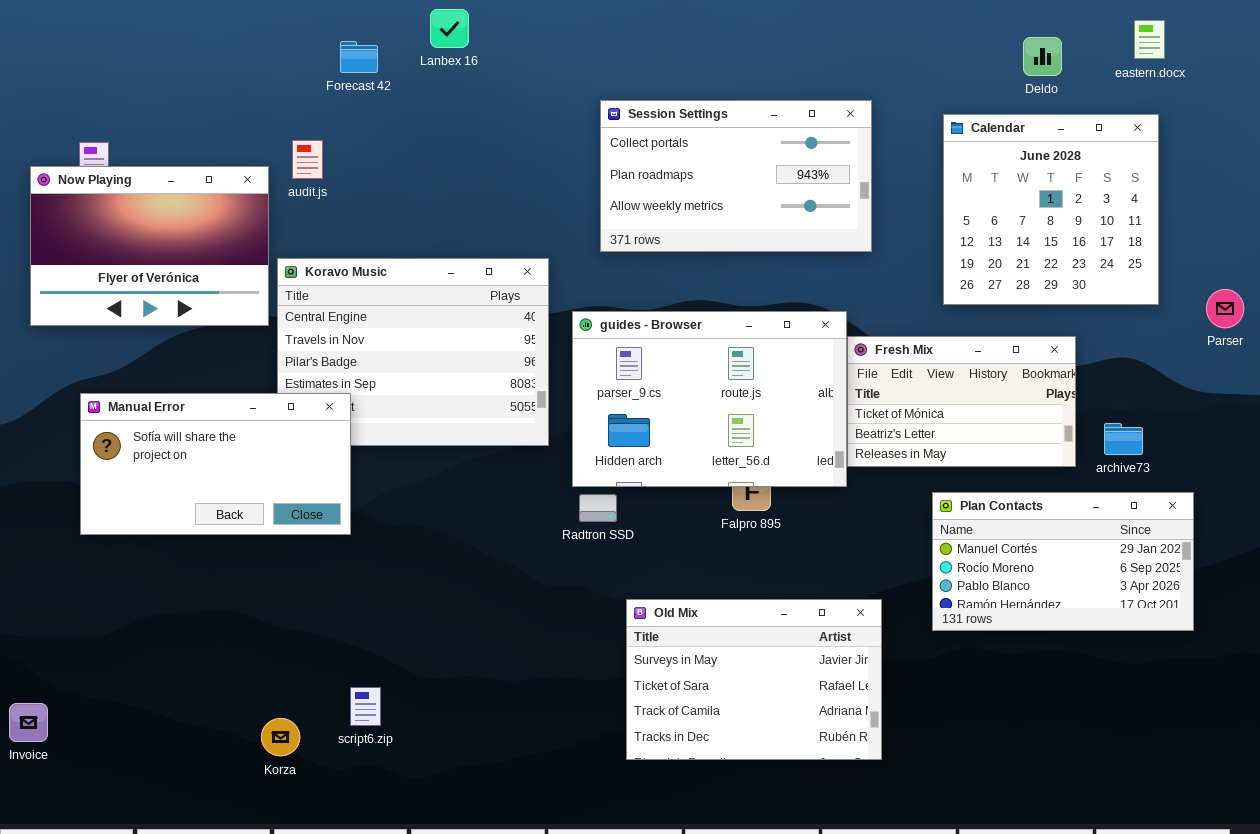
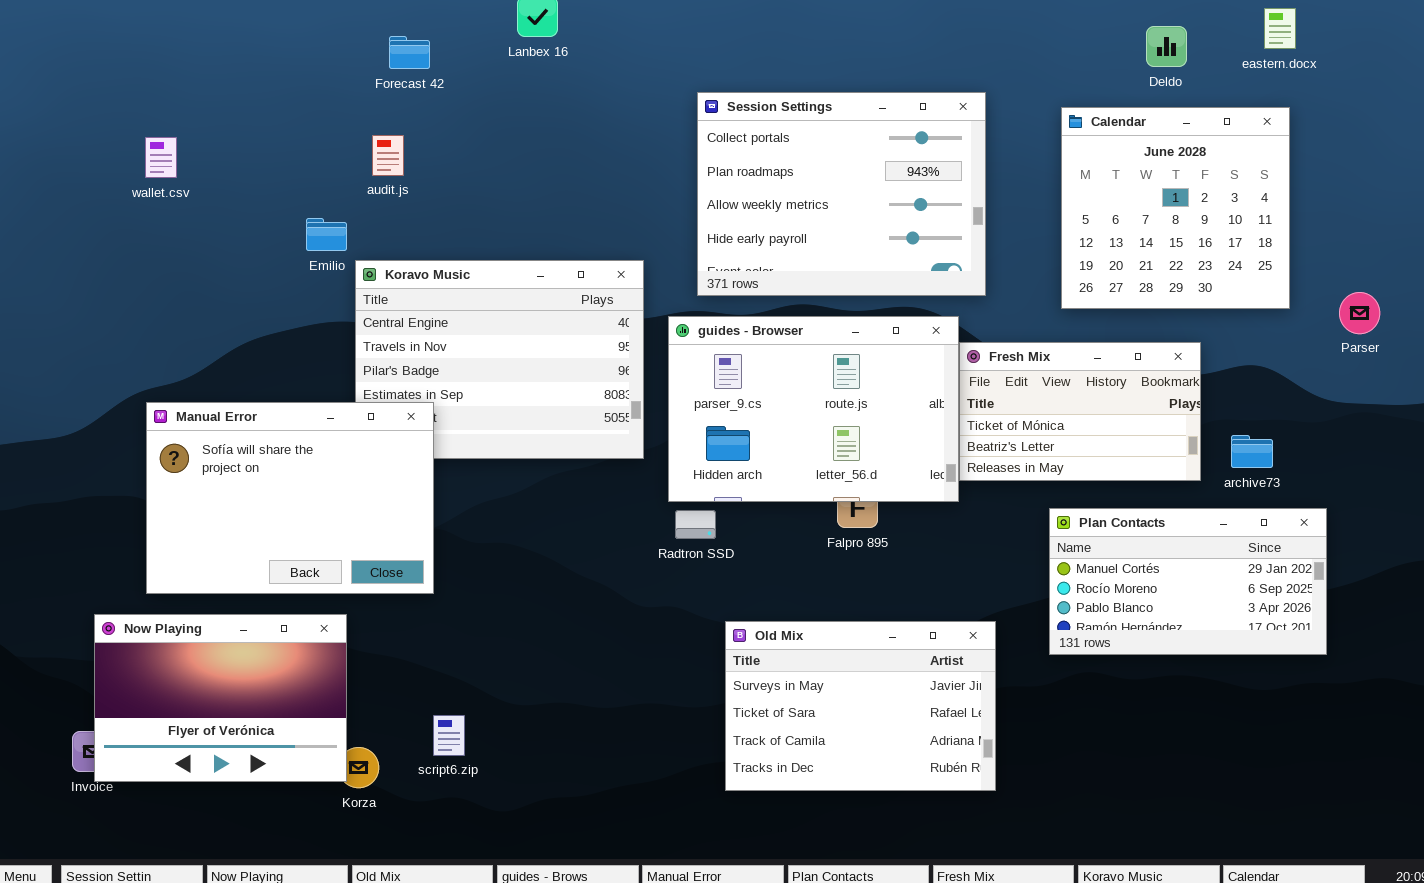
Forecast 42: [340,41,378,73] -> [389,36,430,69], moved
Session Settings: [600,100,872,252] -> [697,92,986,296], resized
Now Playing: [30,166,269,326] -> [94,614,347,782], moved
Manual Error: [80,393,351,535] -> [146,402,434,594], resized

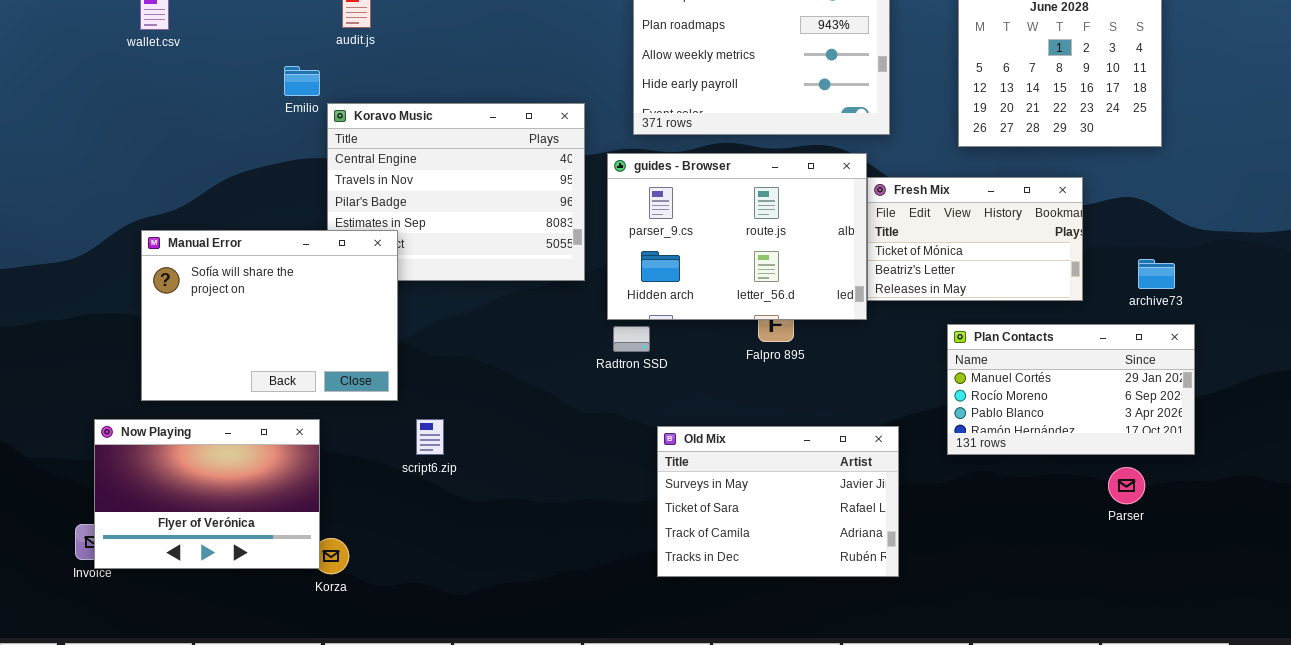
Parser: [1339,292,1380,334] -> [1108,467,1145,504], moved
archive73: [1231,435,1273,468] -> [1138,259,1175,289], moved
script6.zip: [433,715,465,756] -> [416,419,444,455], moved

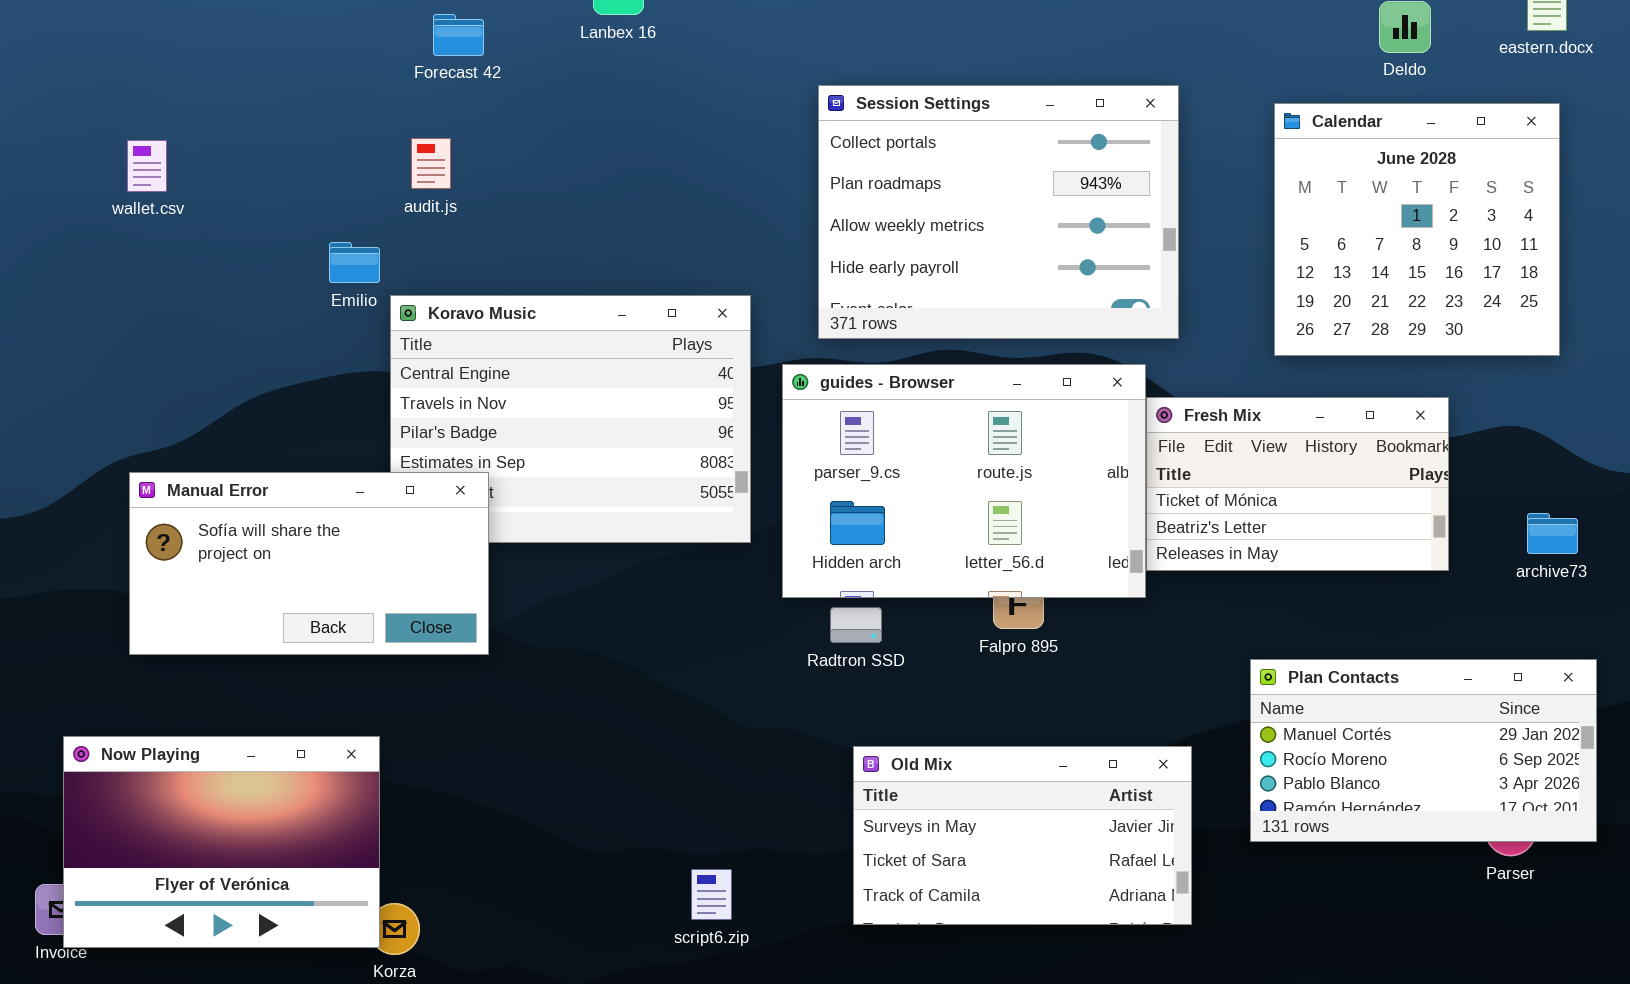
Manual Error: [141,230,398,401] -> [129,472,489,655], resized
Plan Contacts: [947,324,1195,455] -> [1250,659,1597,842], moved
Radtron SSD: [613,326,650,352] -> [830,607,882,643], moved
script6.zip: [416,419,444,455] -> [691,869,732,920], moved
Old Mix: [657,426,899,577] -> [853,746,1192,925], resized

